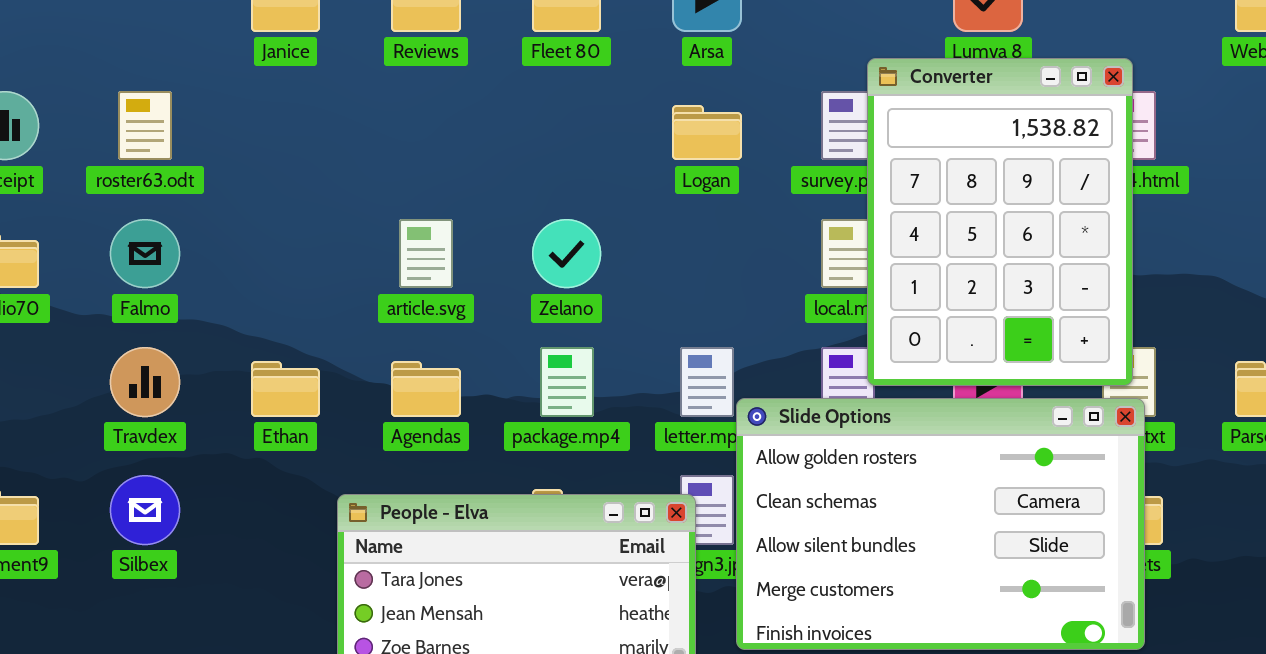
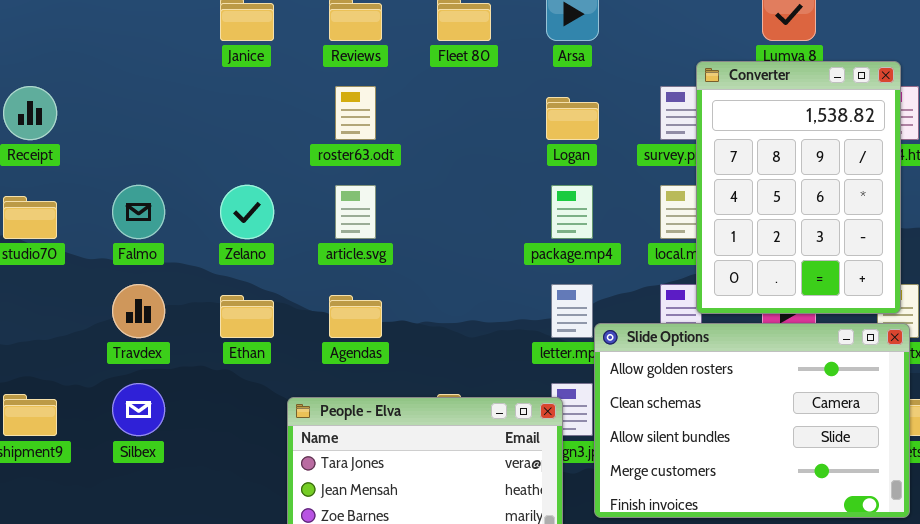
roster63.odt: [118,91,172,160] -> [335,86,376,140], moved
Zelano: [532,219,601,288] -> [220,185,274,239], moved
package.mp4: [540,347,594,417] -> [551,185,593,239], moved

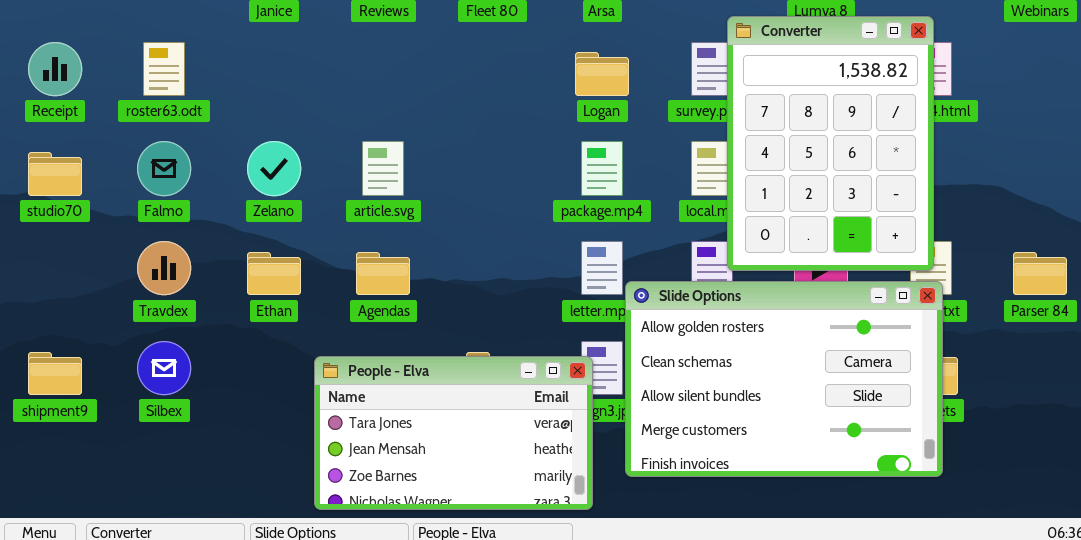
roster63.odt: [335,86,376,140] -> [143,42,185,96], moved

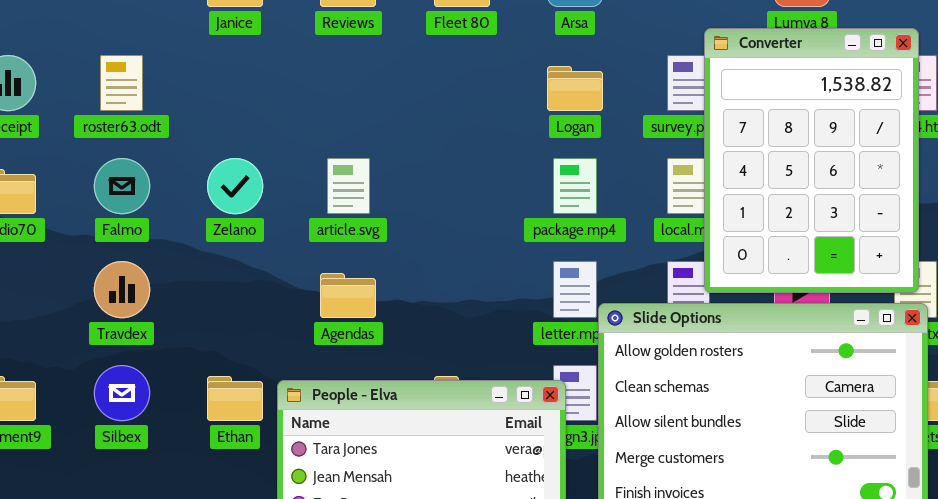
Ethan: [247,252,301,295] -> [207,376,263,421], moved

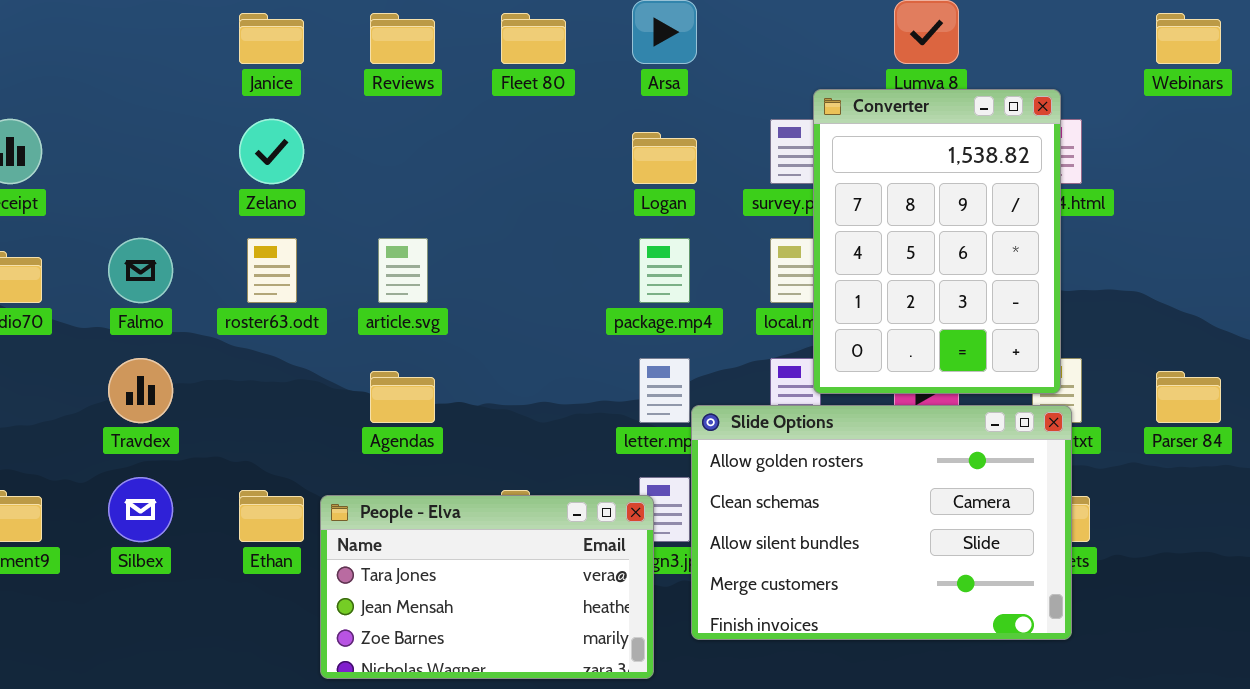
roster63.odt: [100,55,143,111] -> [247,238,297,303], moved
Zelano: [207,158,263,214] -> [239,119,304,184], moved

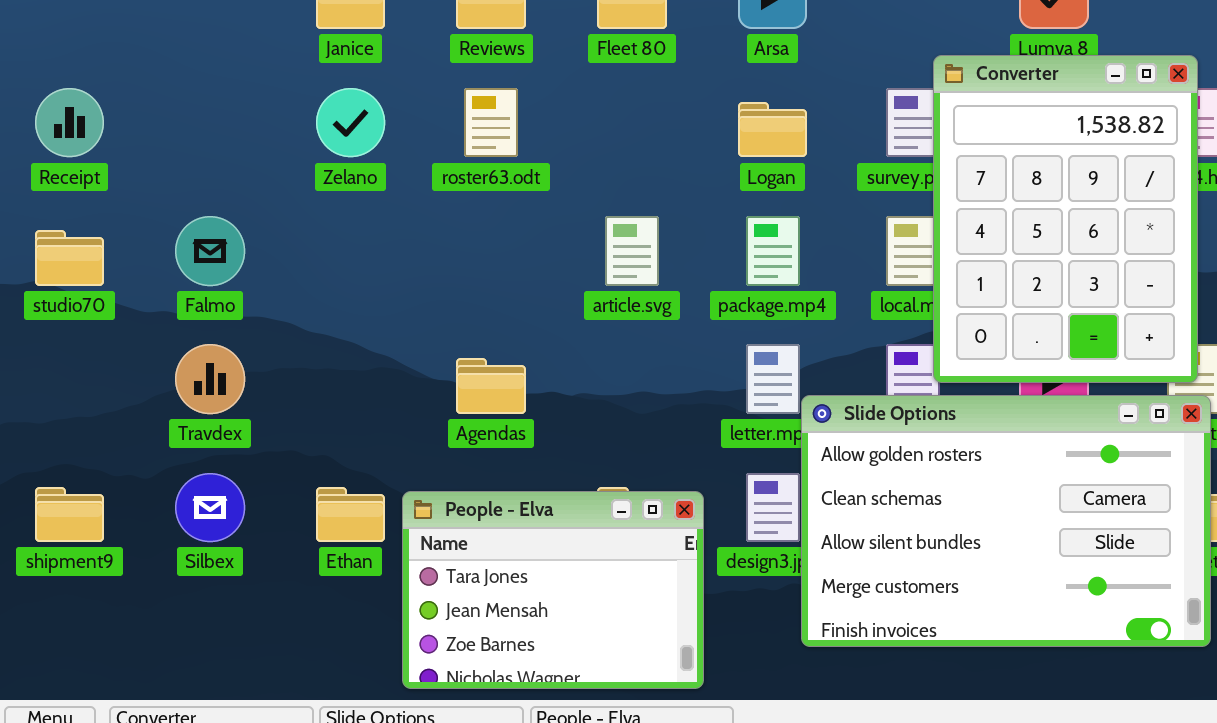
roster63.odt: [247,238,297,303] -> [464,88,518,157], moved
article.svg: [378,238,428,303] -> [605,216,659,286], moved
People - Elva: [320,495,654,679] -> [402,491,704,689], resized

